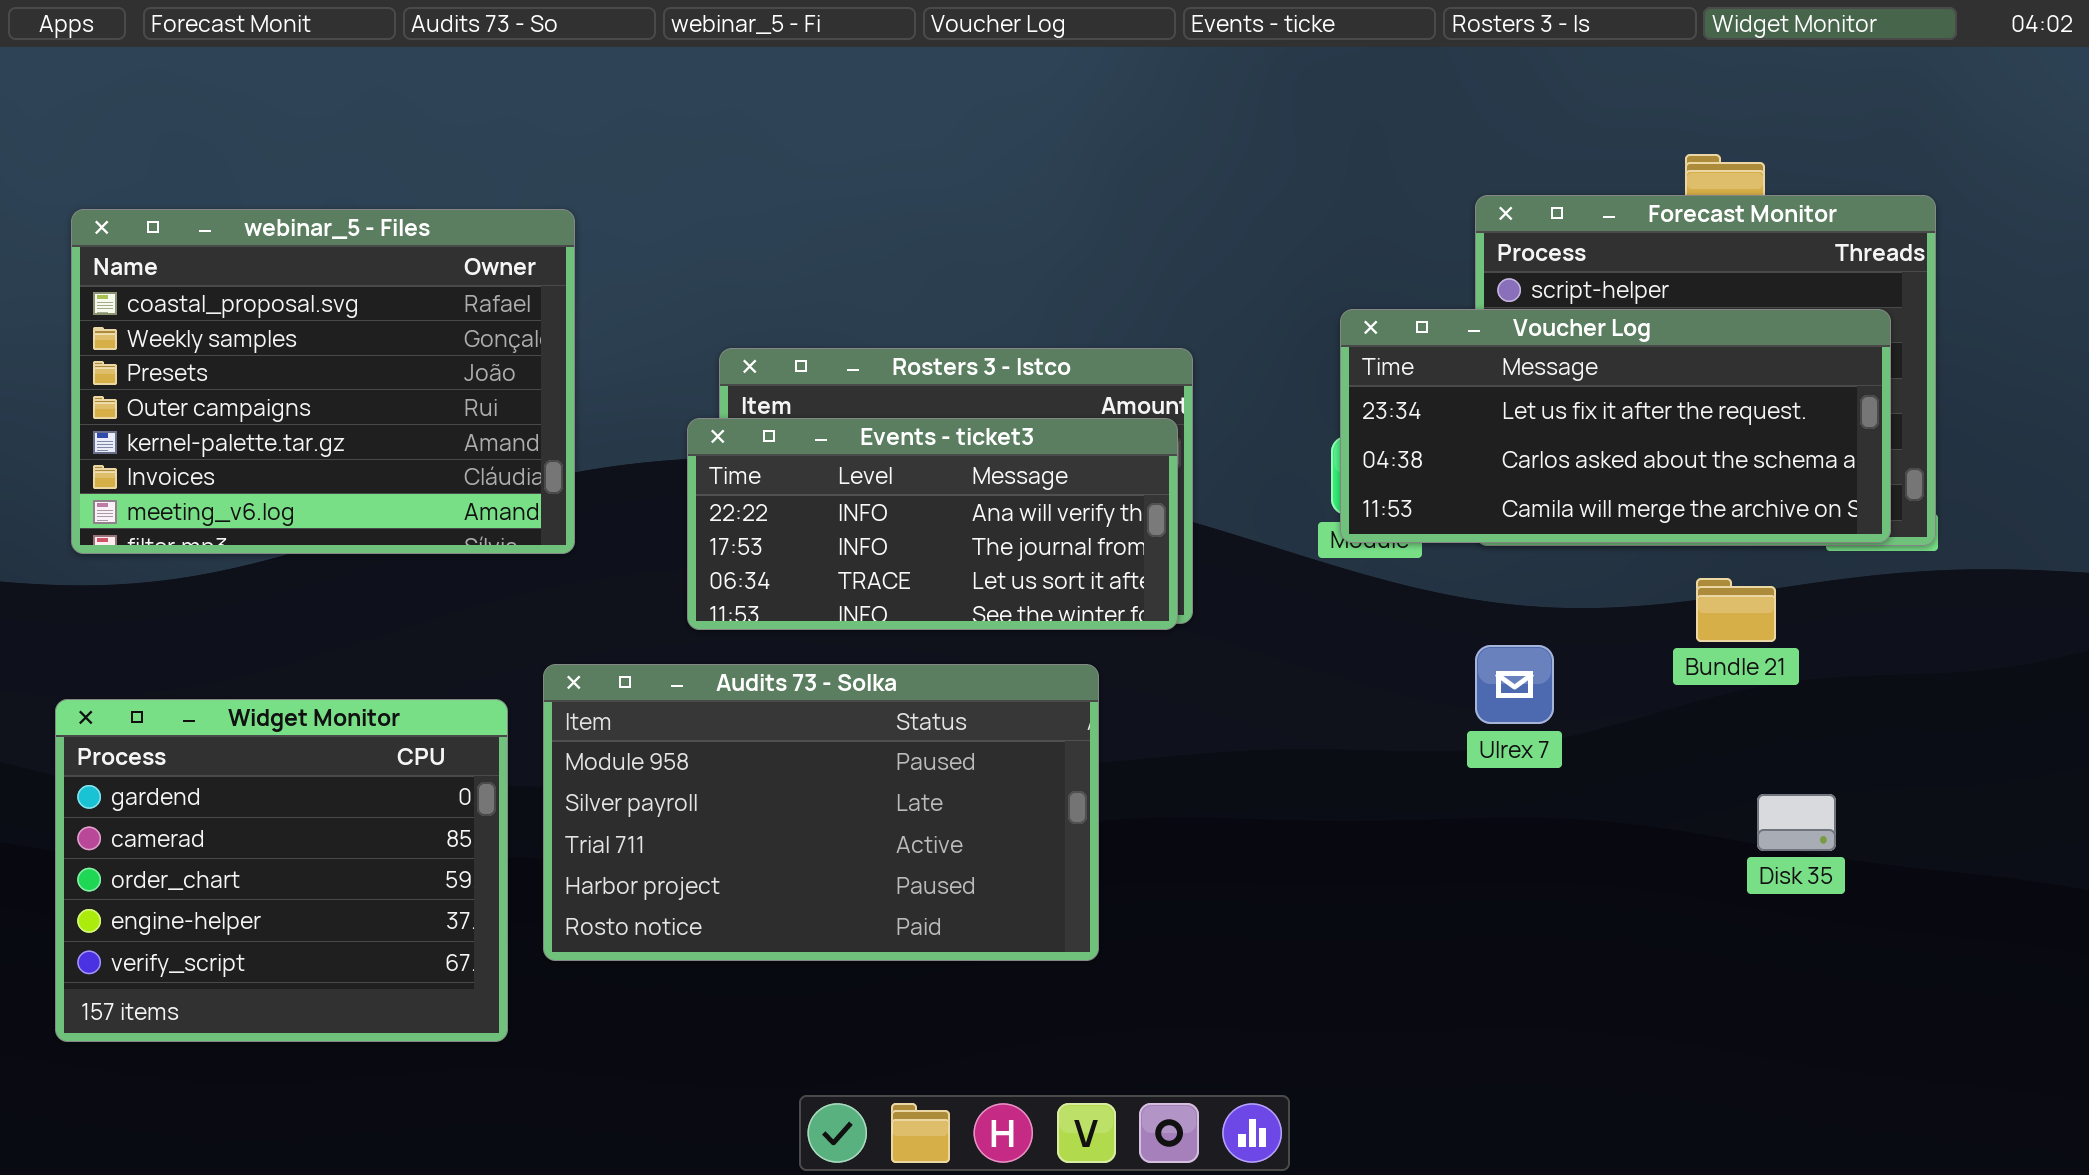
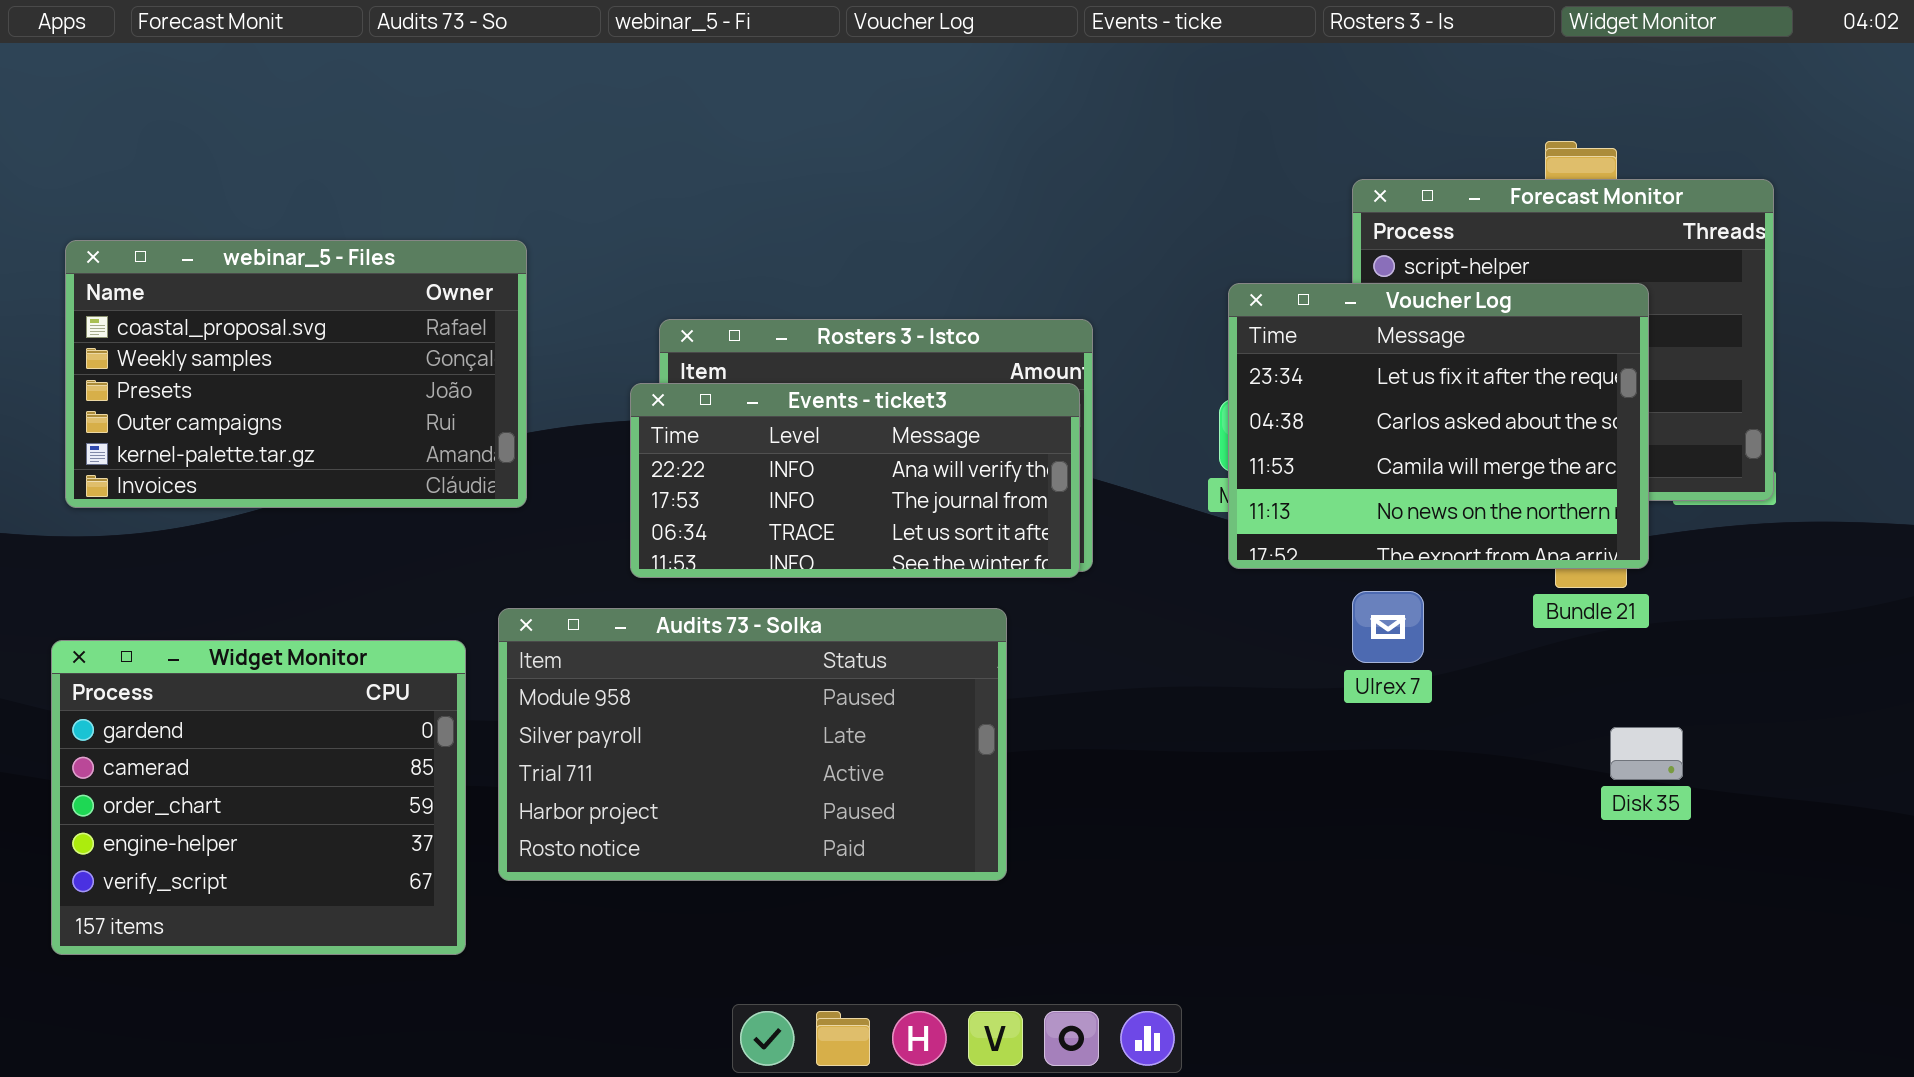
webinar_5 - Files: [71,209,575,554] -> [65,240,527,508], resized
Voucher Log: [1340,309,1891,543] -> [1228,283,1649,569], resized

